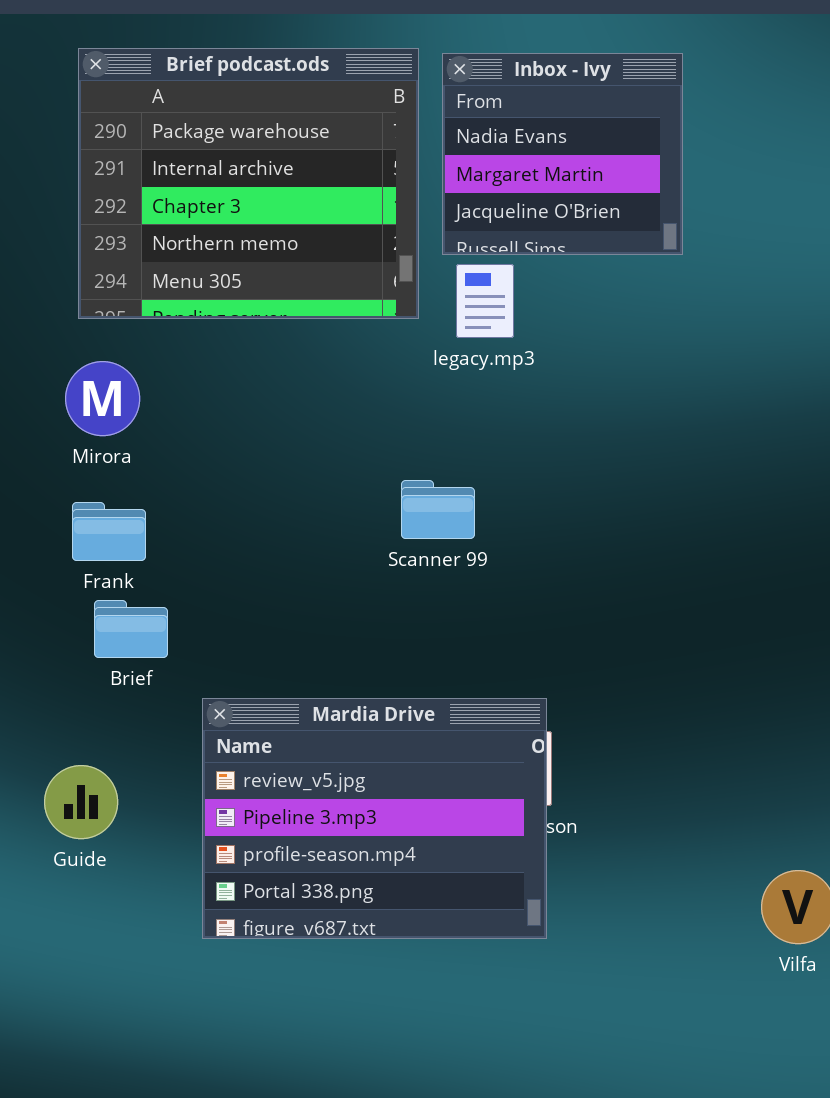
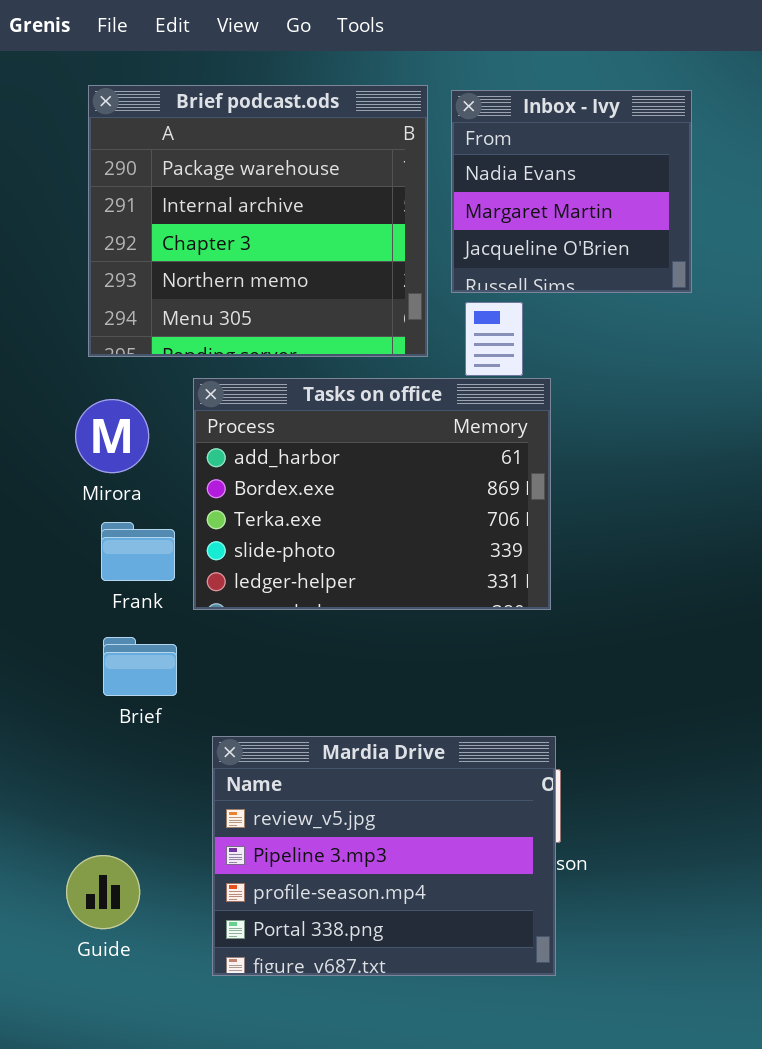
Tasks on office: none -> [193,378,551,610], opened
Frank: [72,502,146,561] -> [101,522,175,581], moved
Guide: [44,765,118,839] -> [66,855,140,929], moved

